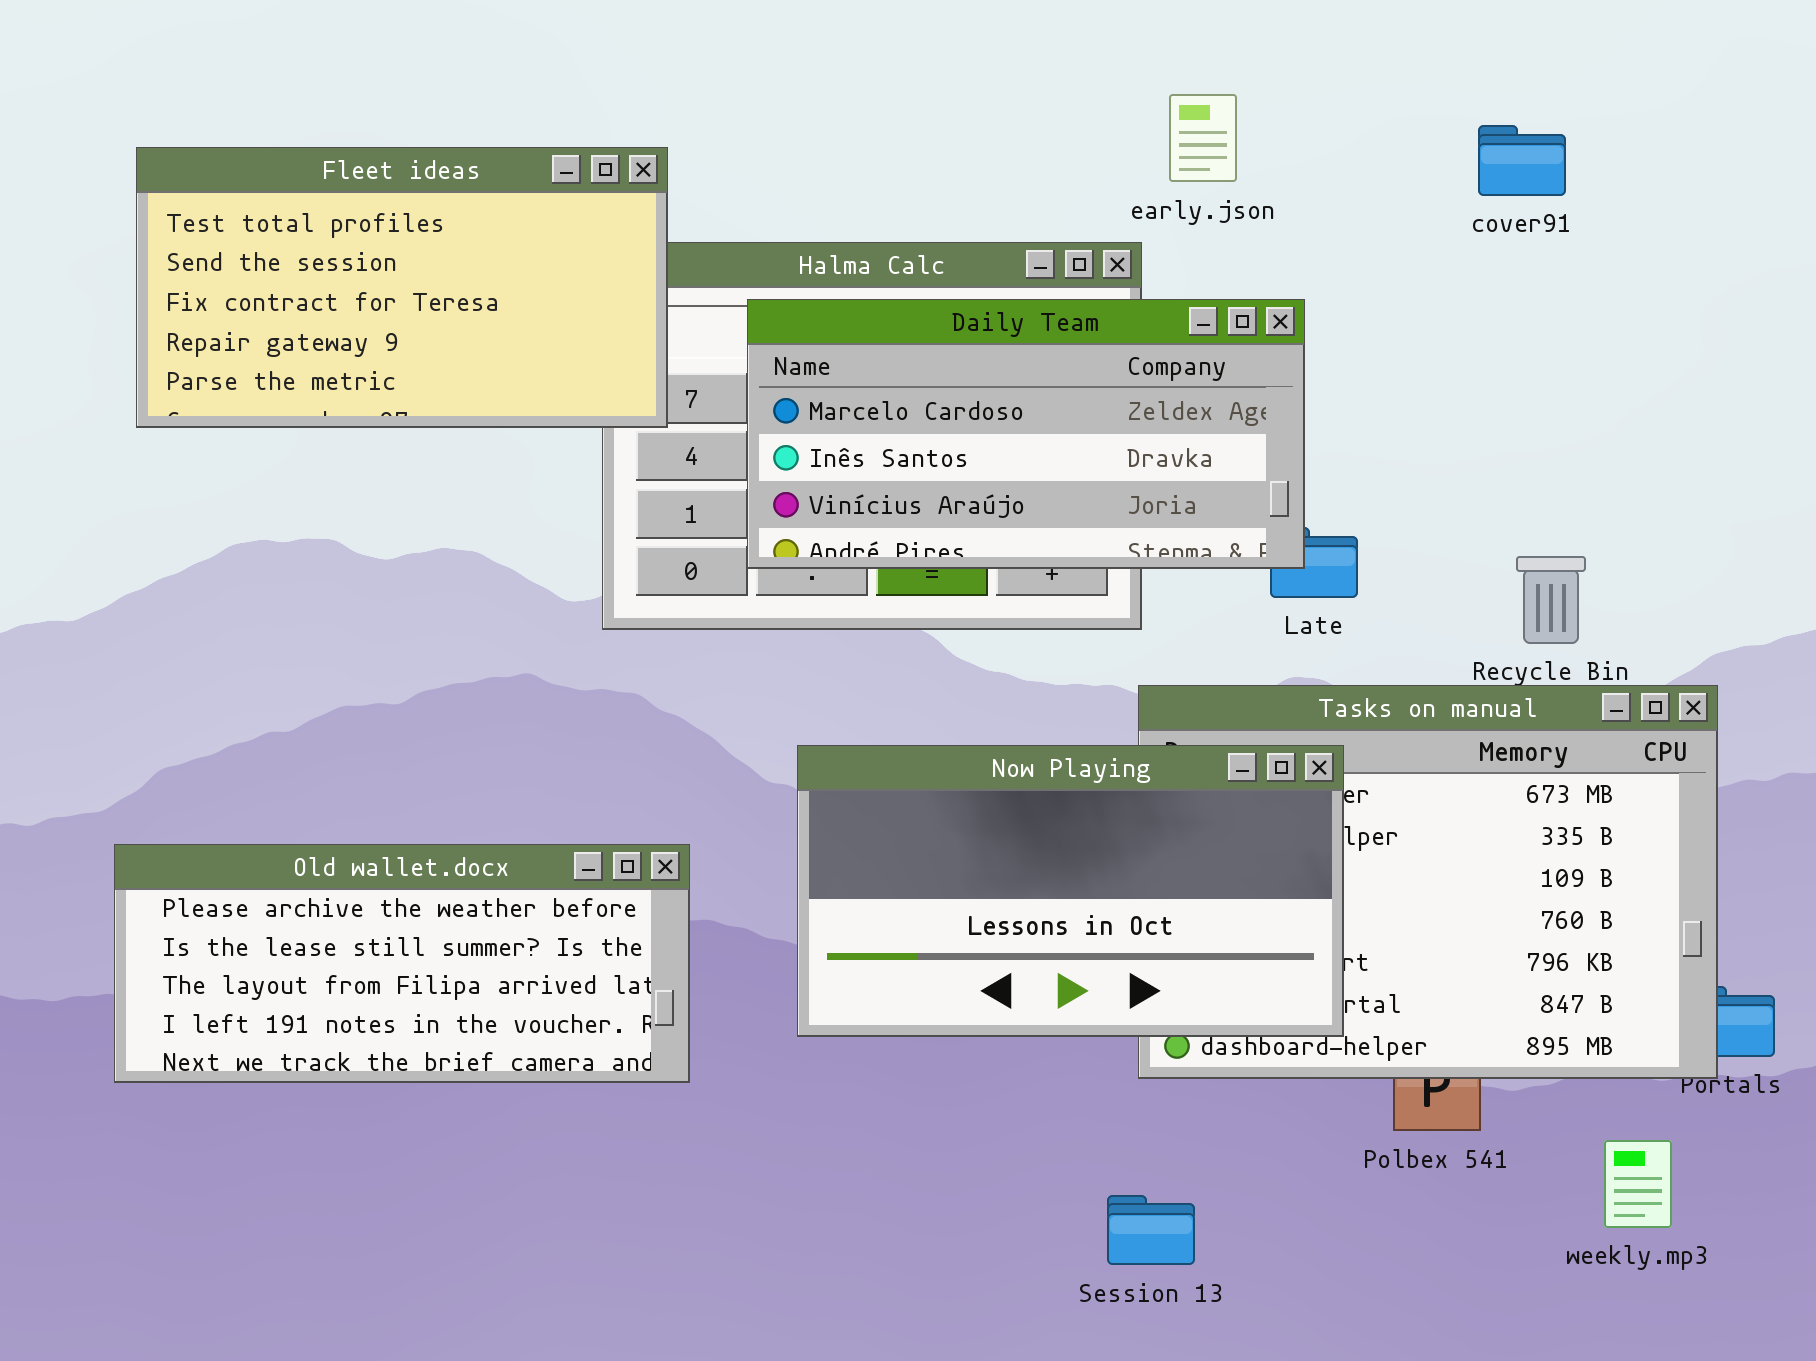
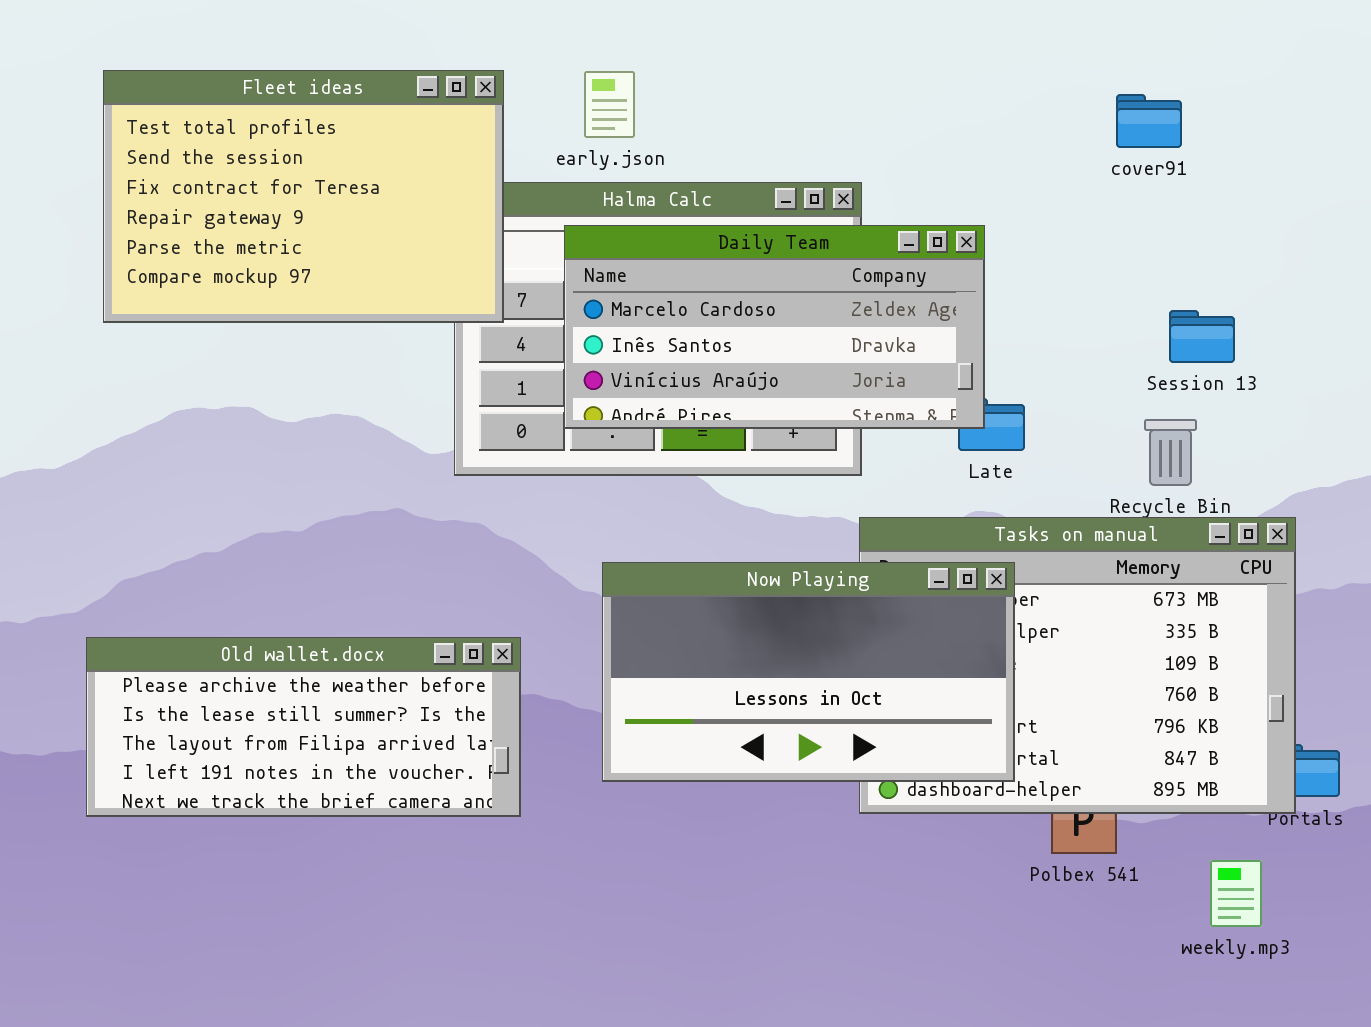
early.json: [1169,94,1237,182] -> [584,71,635,138], moved
Fleet ideas: [136,147,668,428] -> [103,70,504,323], resized
Session 13: [1107,1195,1195,1265] -> [1169,310,1235,363], moved

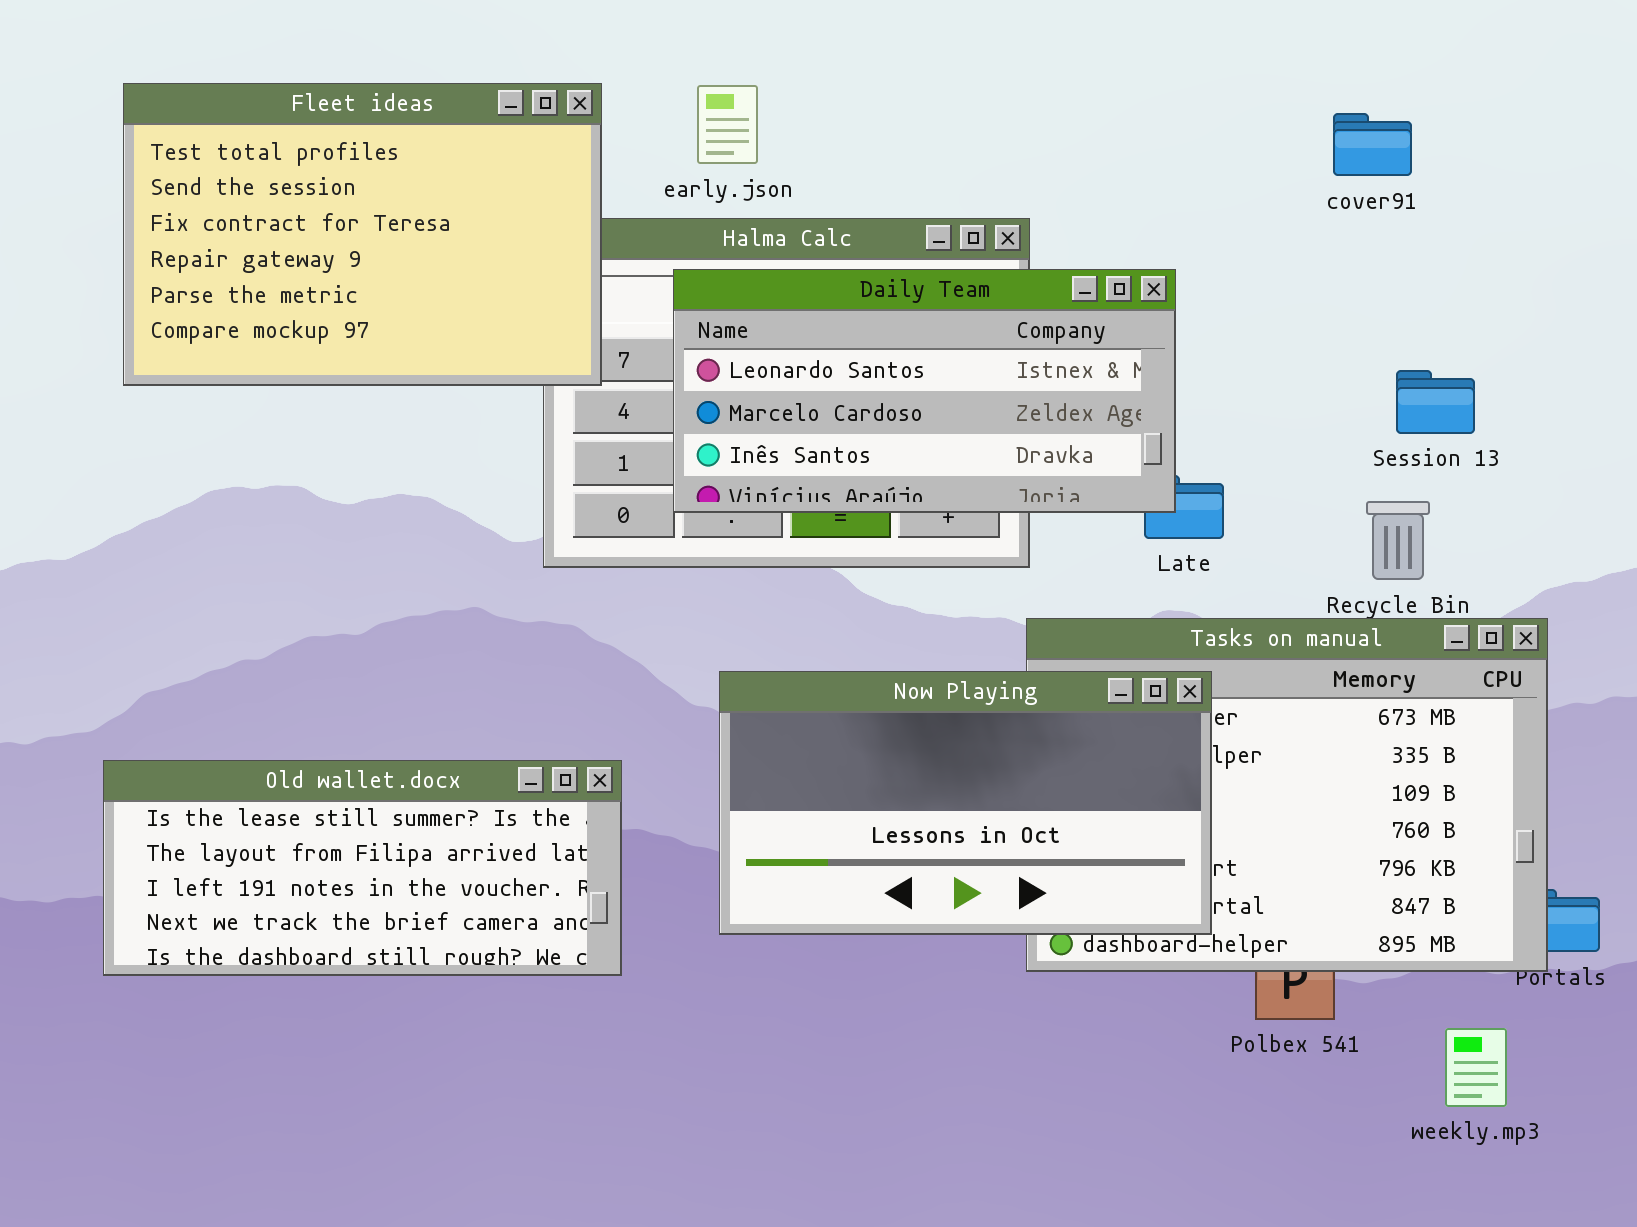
Daily Team: [564,225,985,429] -> [673,269,1176,513], scrolled up 1 row
Old wallet.docx: [86,637,521,817] -> [103,760,622,976], scrolled down 1 row

